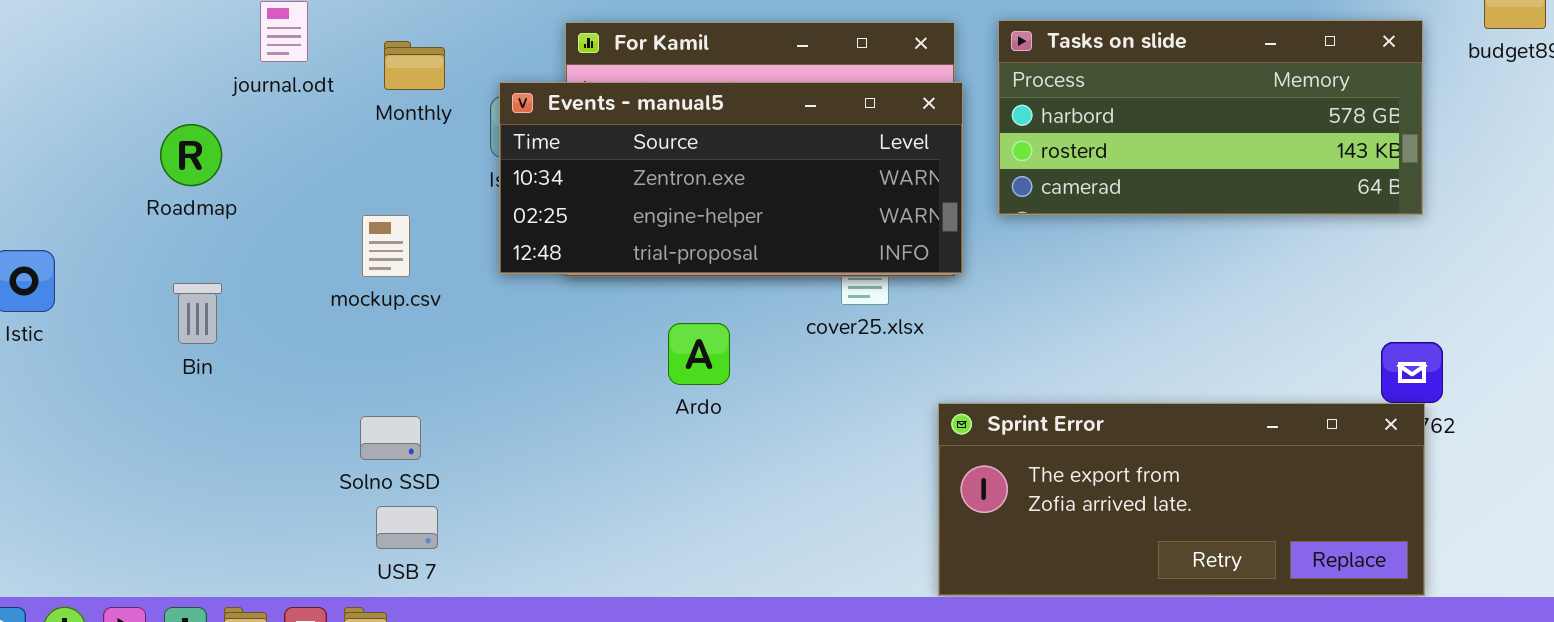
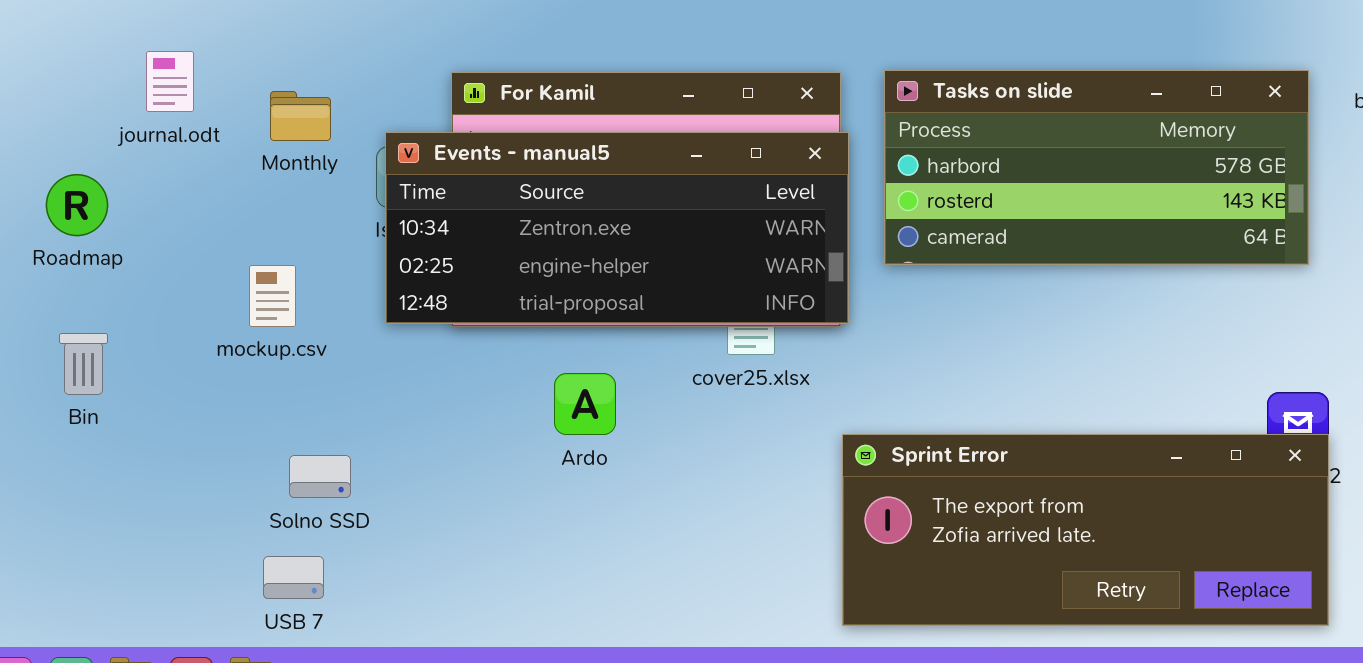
Sprint Error: [938,403,1425,596] -> [842,434,1329,626], moved
Solno SSD: [360,416,421,460] -> [289,455,351,498], moved

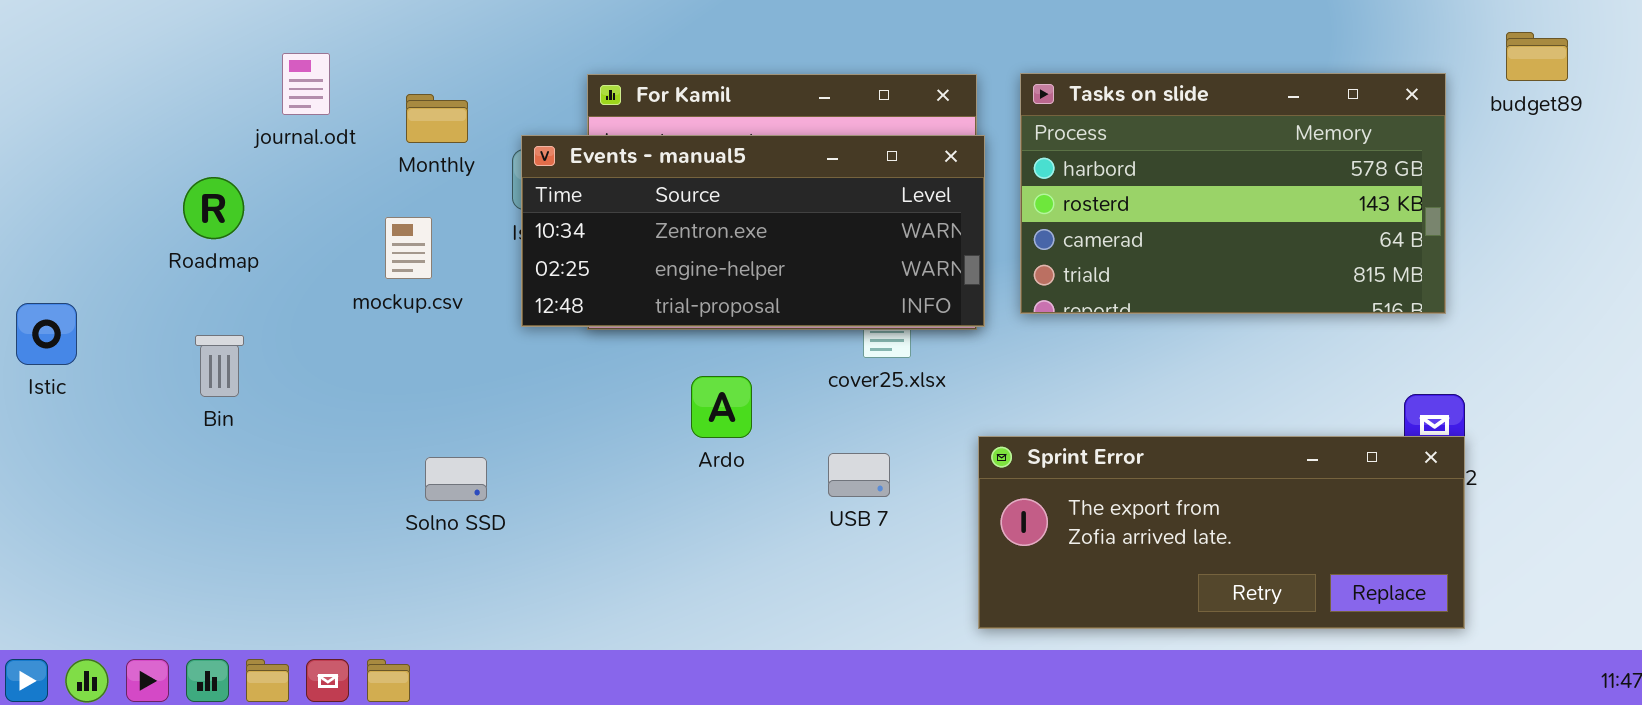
Tasks on slide: [884,70,1309,265] -> [1020,73,1446,314], resized
mockup.csv: [249,265,296,327] -> [385,217,432,279], moved
USB 7: [263,556,324,599] -> [828,453,890,497], moved

